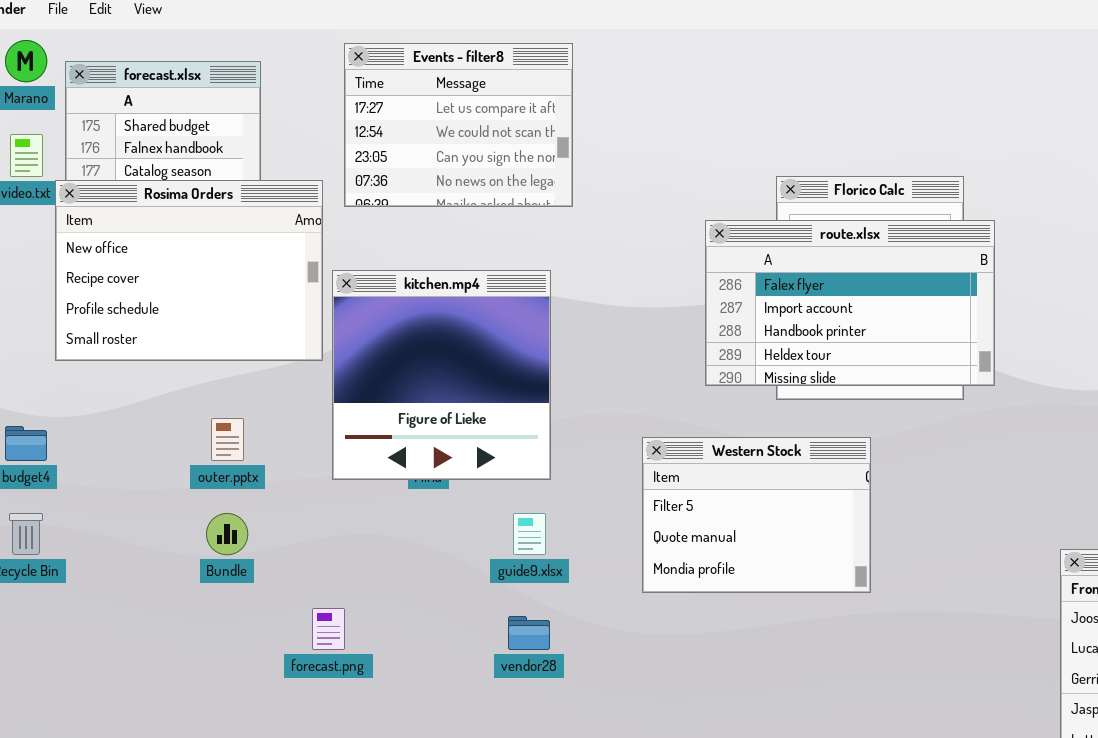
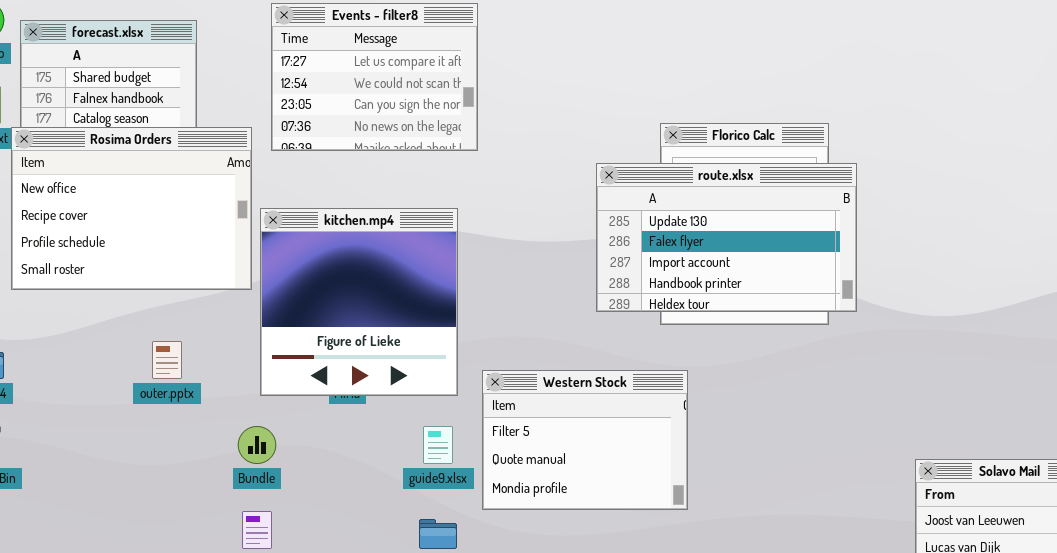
route.xlsx: [705,220,995,386] -> [596,163,857,312], scrolled up 1 row
Western Stock: [642,437,871,593] -> [482,370,688,510], moved
Bundle: [206,513,248,555] -> [238,426,276,464], moved

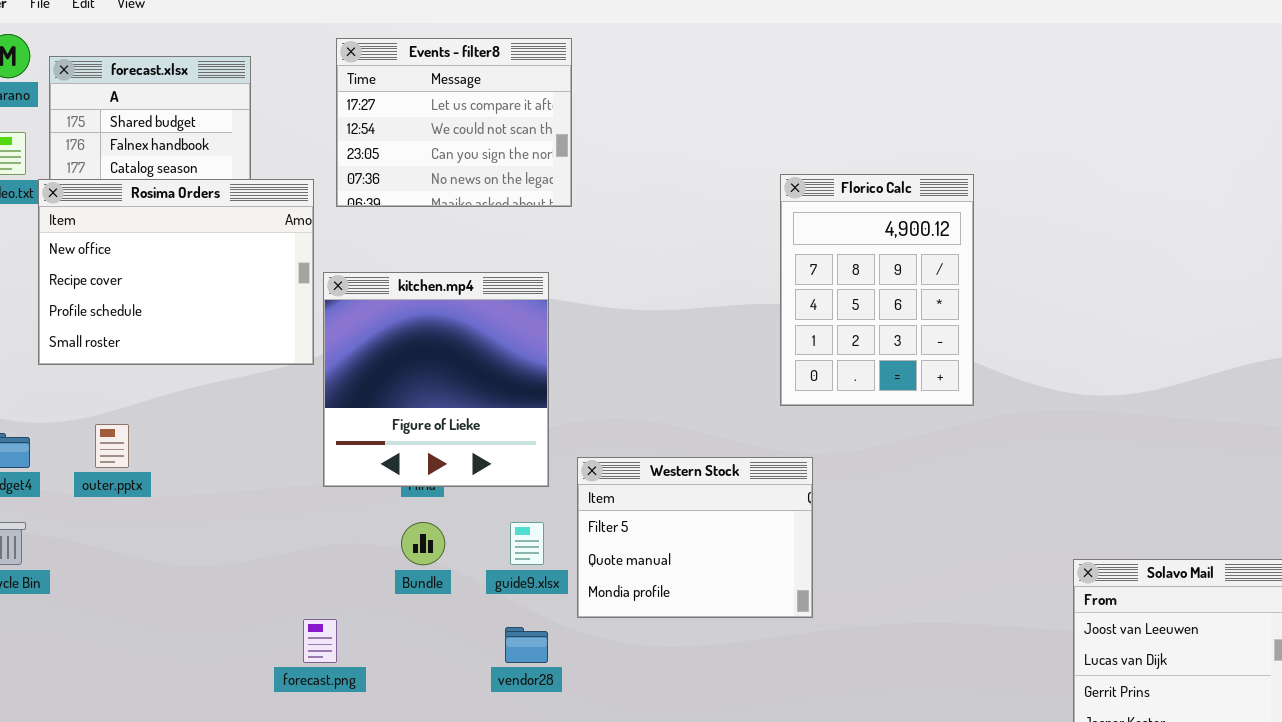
route.xlsx: [596,163,857,312] -> none, closed
outer.pptx: [152,341,182,379] -> [95,424,129,468], moved
Bundle: [238,426,276,464] -> [401,522,445,565], moved

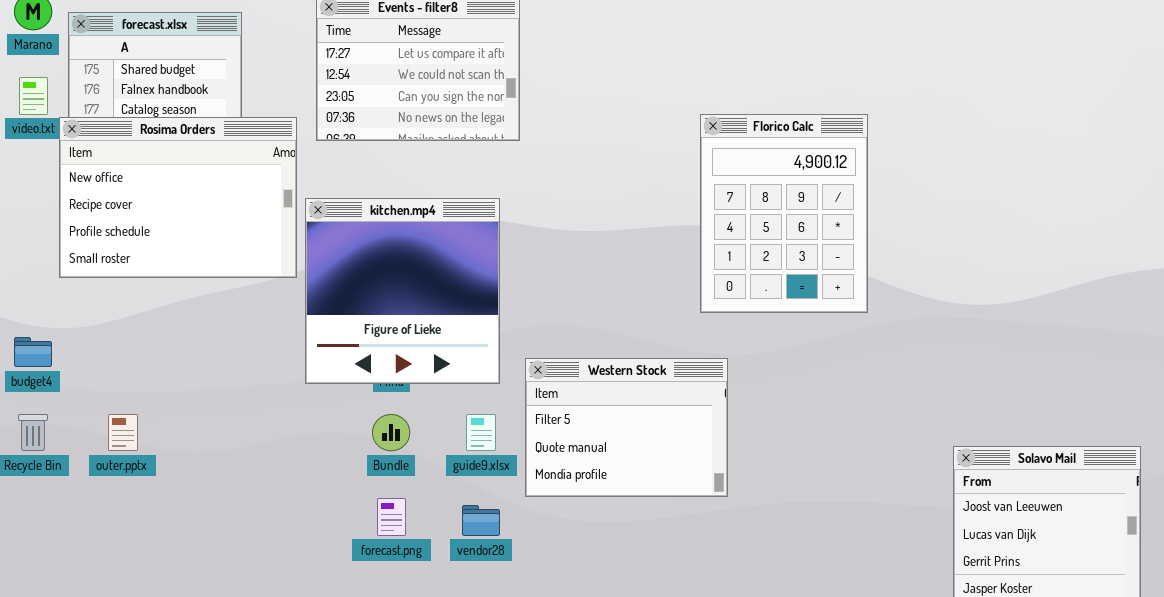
outer.pptx: [95,424,129,468] -> [108,414,138,451], moved
forecast.png: [303,619,337,663] -> [377,498,406,536], moved

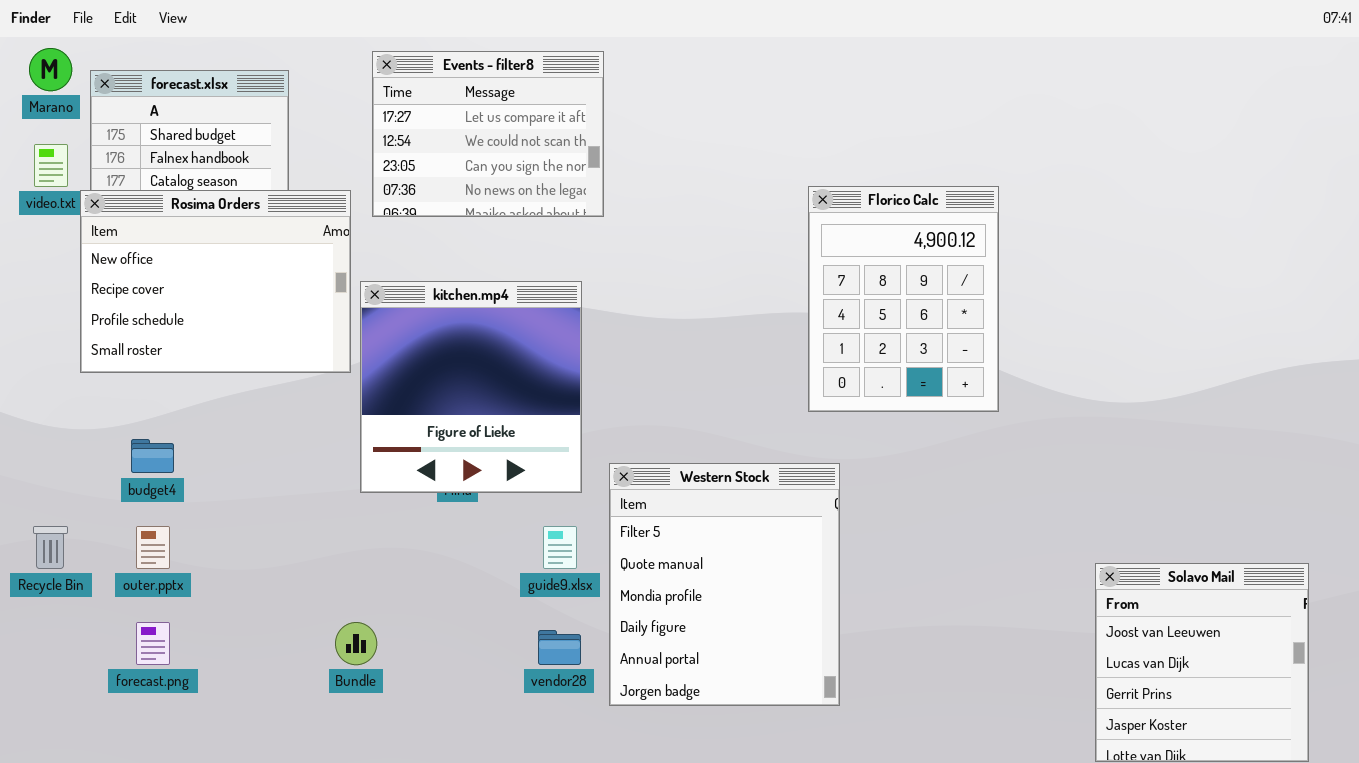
budget4: [14,337,52,367] -> [131,439,174,473], moved
Western Stock: [525,358,728,497] -> [609,463,840,706], resized
Bundle: [372,414,410,451] -> [335,622,377,665], moved
forecast.png: [377,498,406,536] -> [136,622,170,665], moved

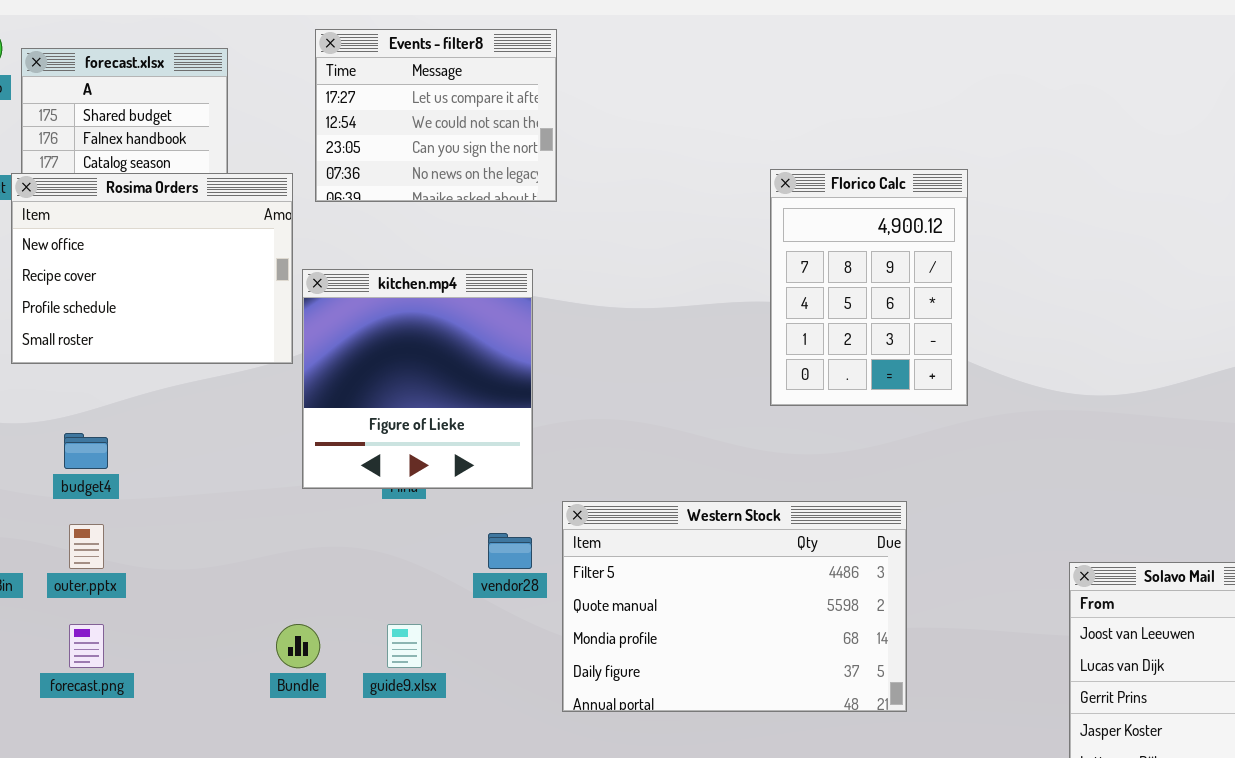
Western Stock: [609,463,840,706] -> [562,501,907,712], resized
guide9.xlsx: [543,526,577,569] -> [387,624,422,668], moved
vendor28: [538,630,581,665] -> [488,533,532,569], moved

